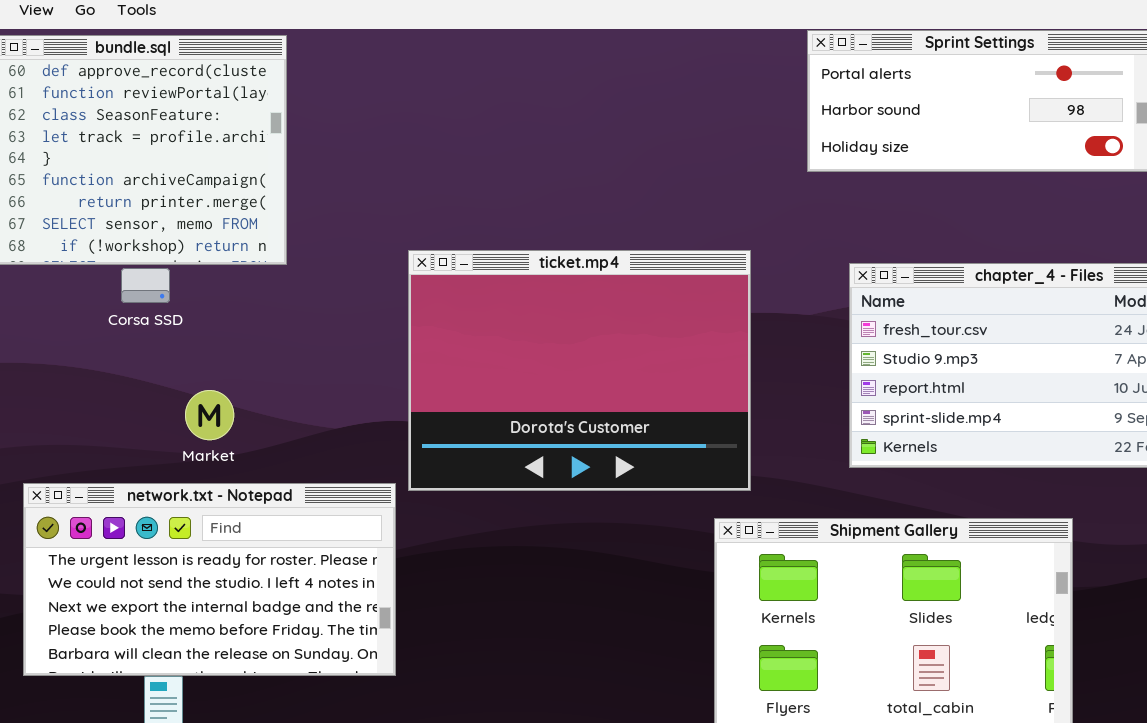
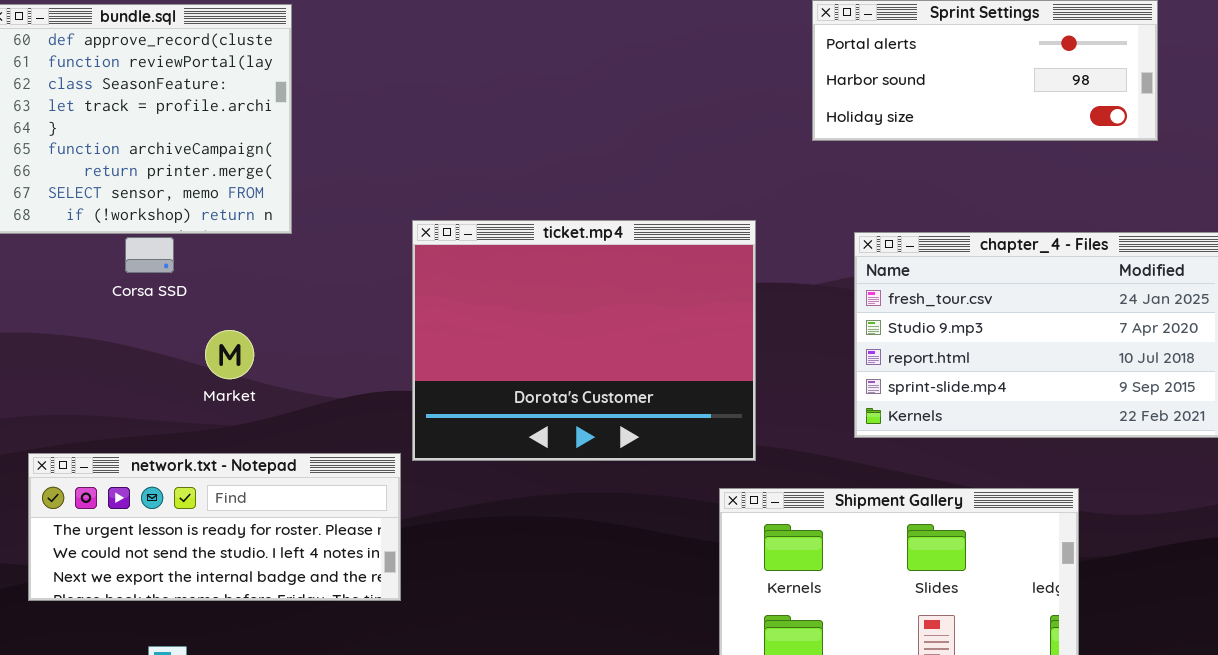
Market: [185,390,234,440] -> [205,330,254,379], moved
network.txt - Notepad: [23,483,396,676] -> [28,453,401,601], resized

